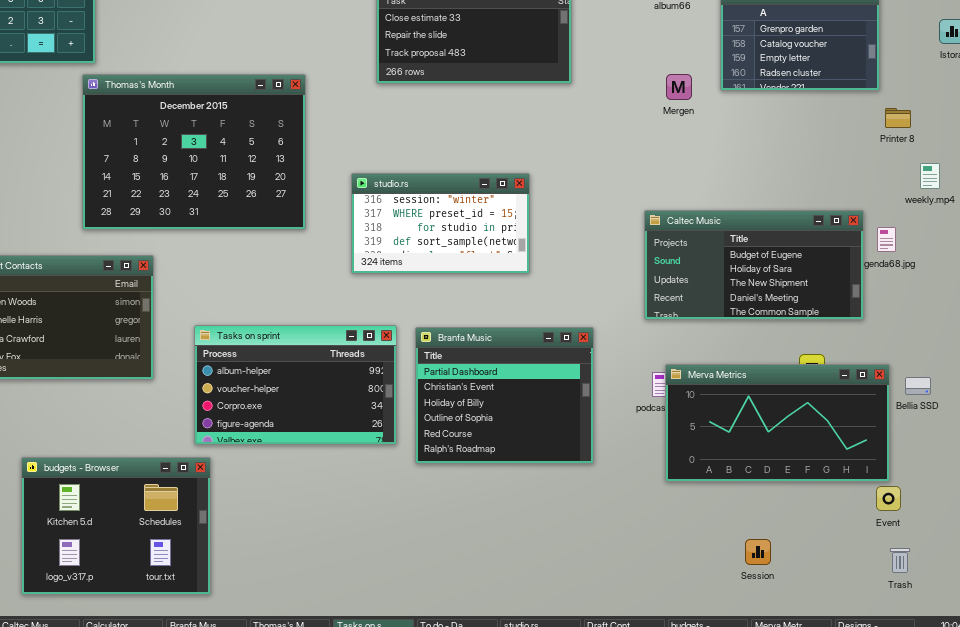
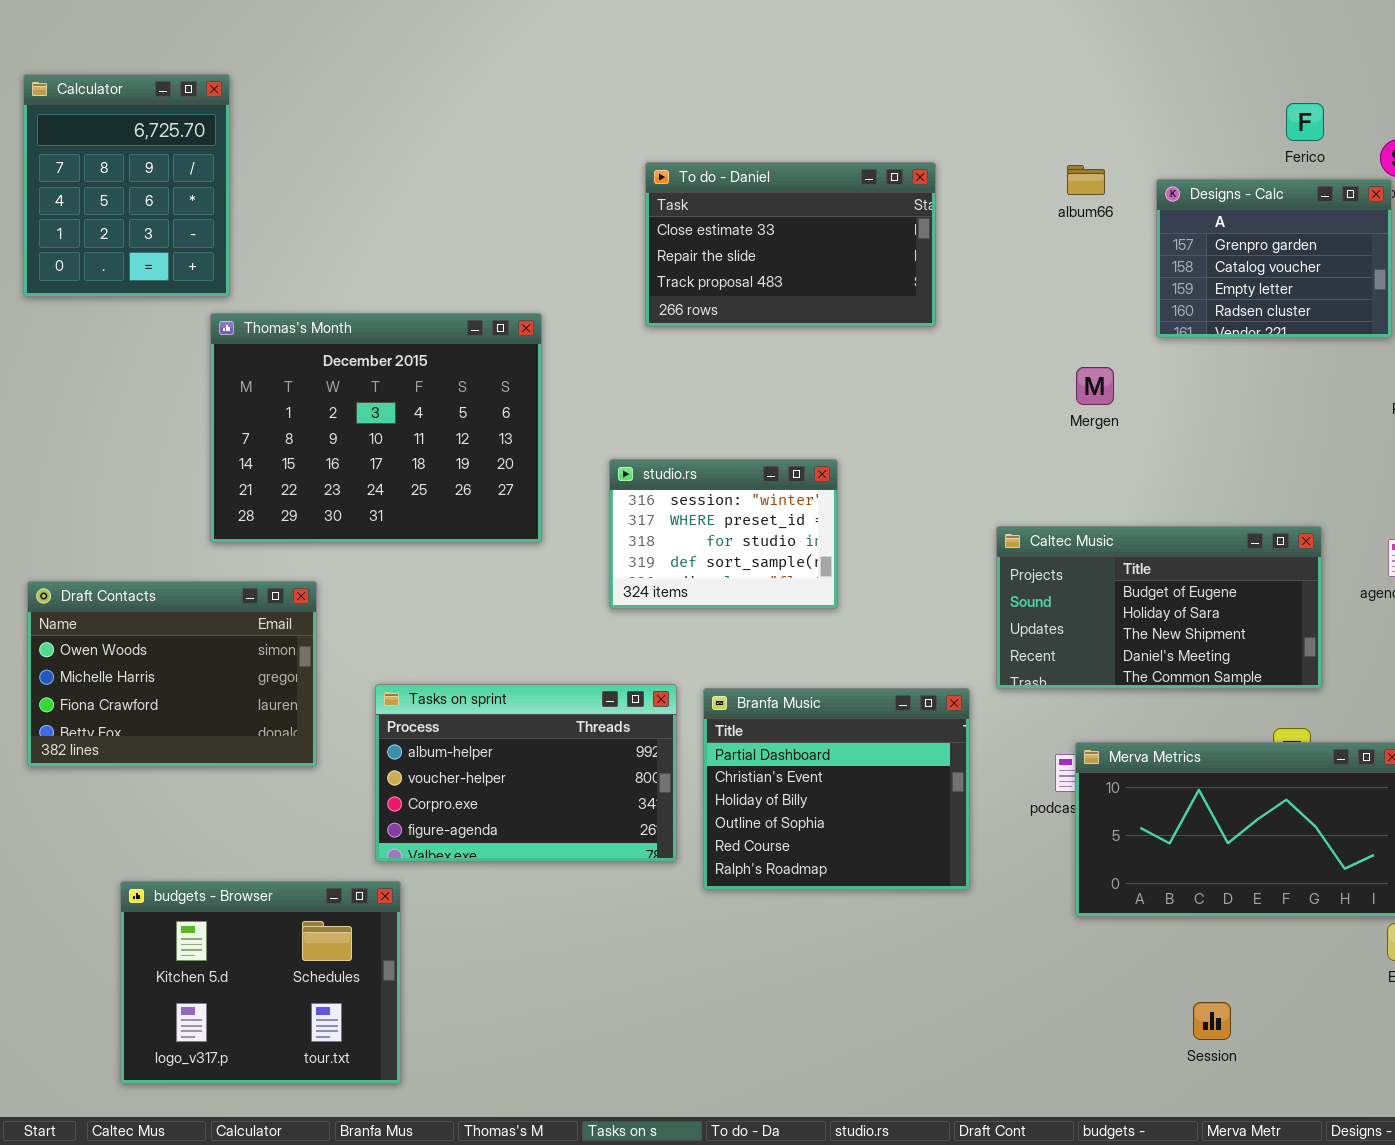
Mergen: [666,74,692,100] -> [1076,367,1114,405], moved
studio.rs: [351,173,530,274] -> [609,459,838,609], resized
Caltec Music: [644,210,864,320] -> [996,526,1322,689], moved

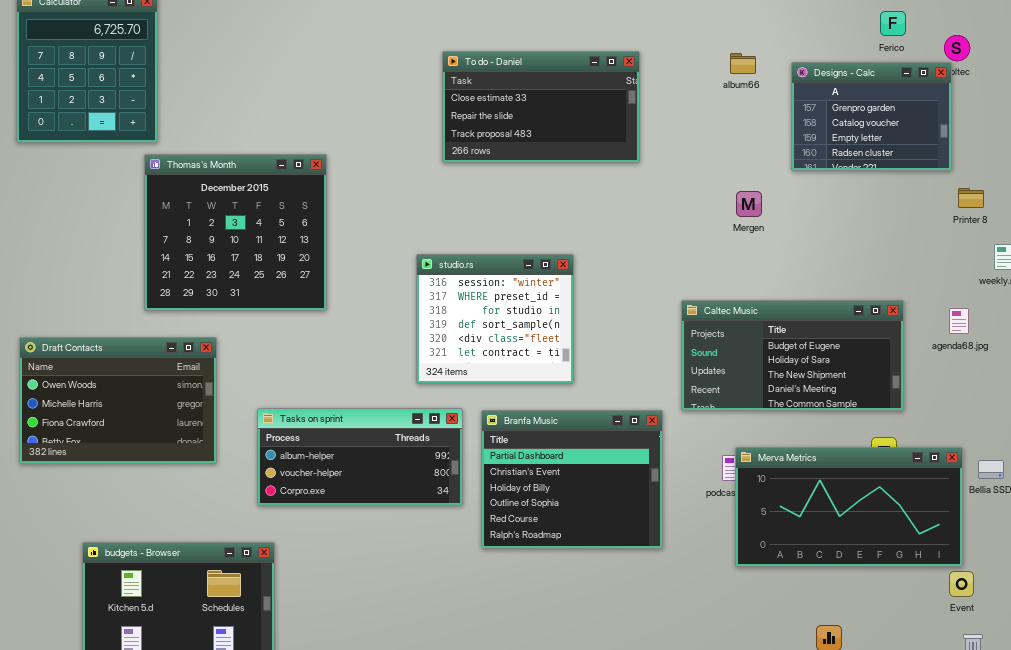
Thomas's Month: [210,313,542,543] -> [144,154,327,311], resized
studio.rs: [609,459,838,609] -> [416,254,574,384], resized
Tasks on sprint: [375,684,677,862] -> [257,408,463,506], resized

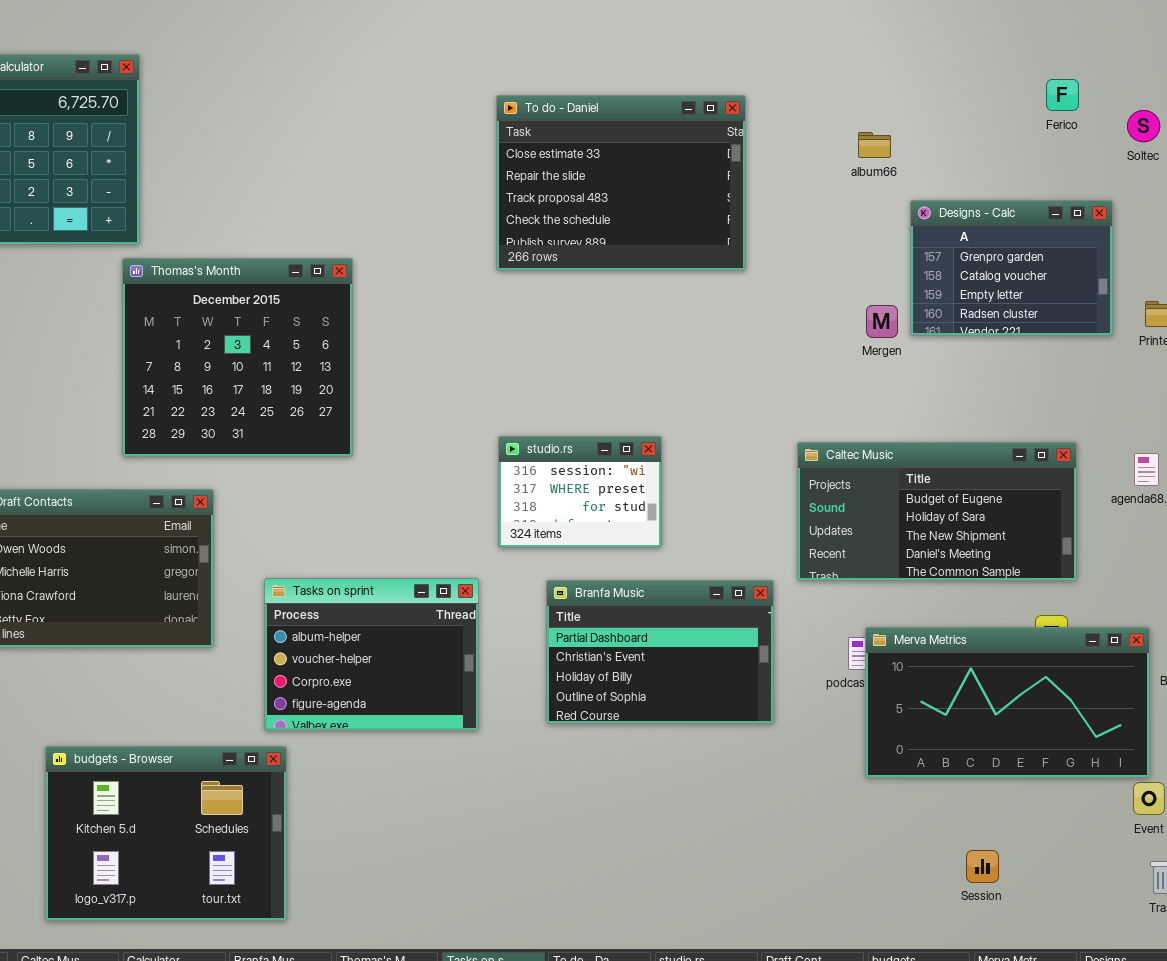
To do - Daniel: [442,51,640,163] -> [496,95,746,271], resized
Designs - Calc: [791,62,952,171] -> [910,200,1113,336], moved
studio.rs: [416,254,574,384] -> [498,436,662,548], resized
Tasks on sprint: [257,408,463,506] -> [264,578,479,731], resized
Branfa Music: [481,410,663,549] -> [546,580,774,724], resized

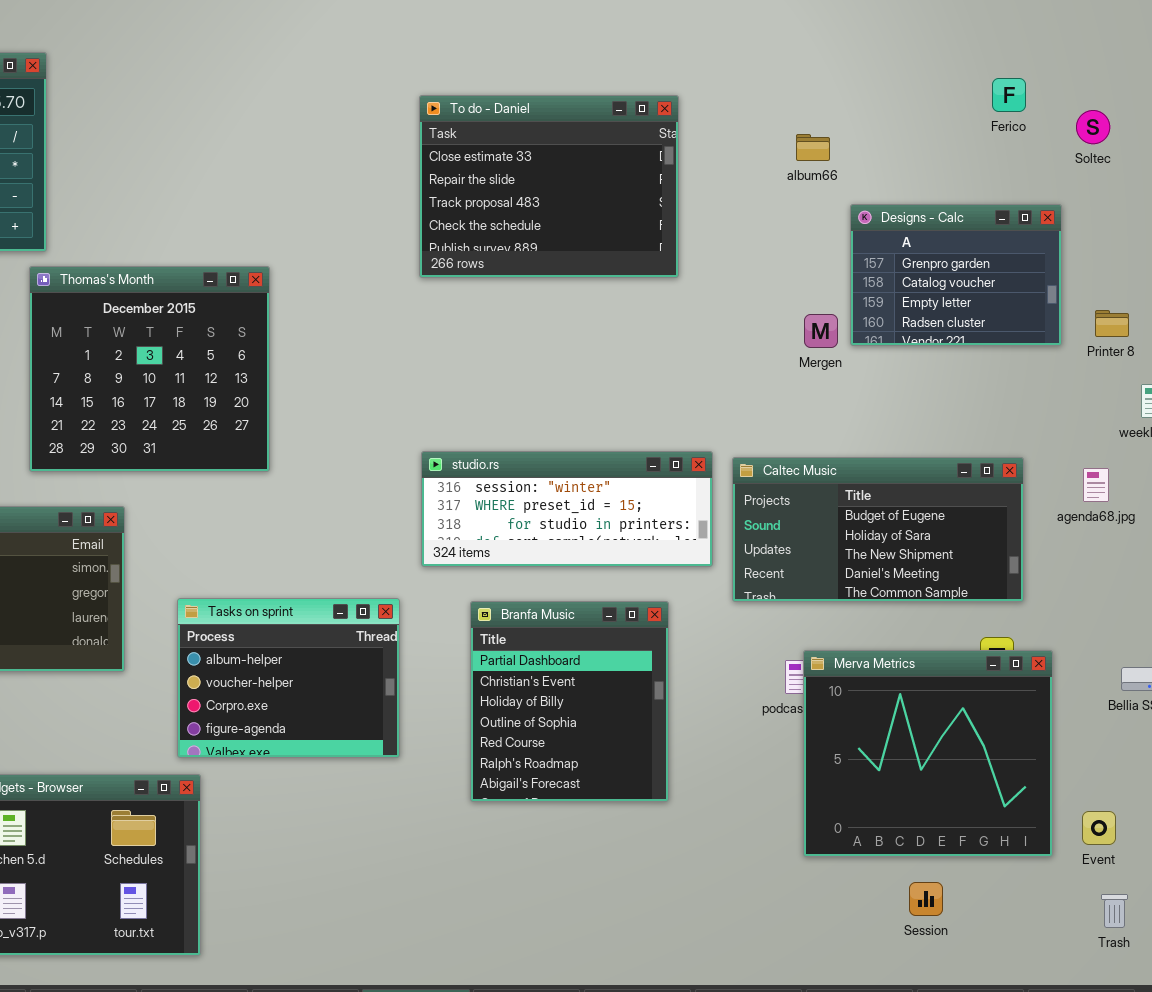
studio.rs: [498,436,662,548] -> [421,451,713,567], resized
Branfa Music: [546,580,774,724] -> [470,601,669,802], resized
Merva Metrics: [865,627,1150,778] -> [803,650,1053,857], resized

